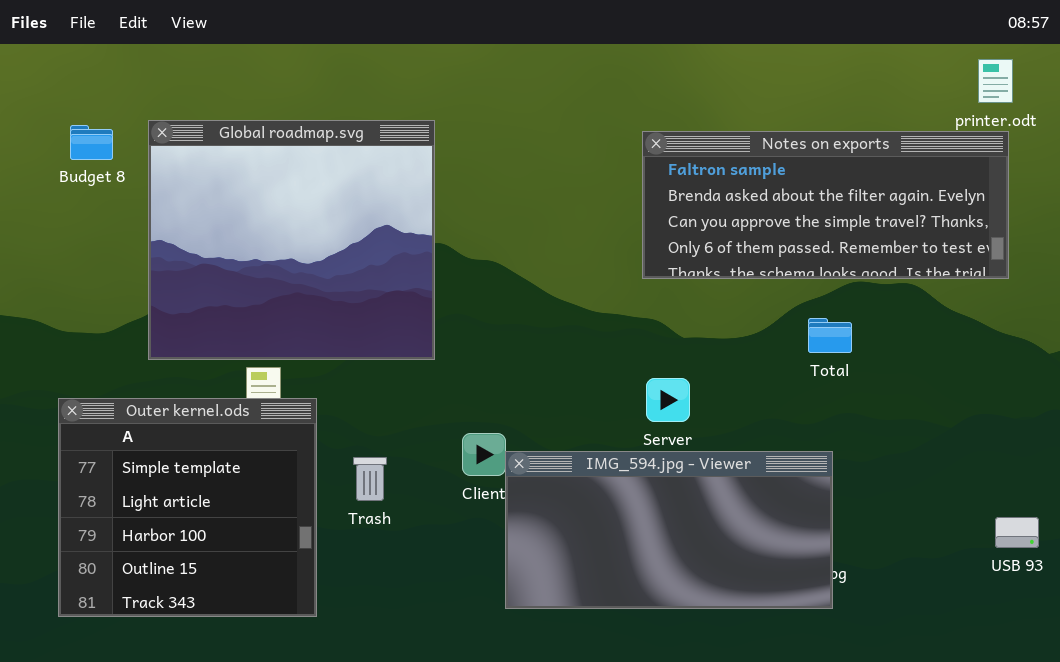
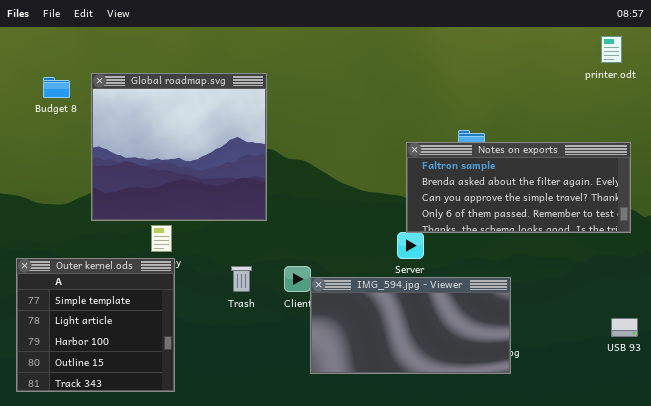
Notes on exports: [642,131,1009,279] -> [406,142,631,233], moved
Outer kernel.ods: [58,398,317,617] -> [16,258,175,392], moved
Trash: [353,457,387,501] -> [231,266,252,292], moved

